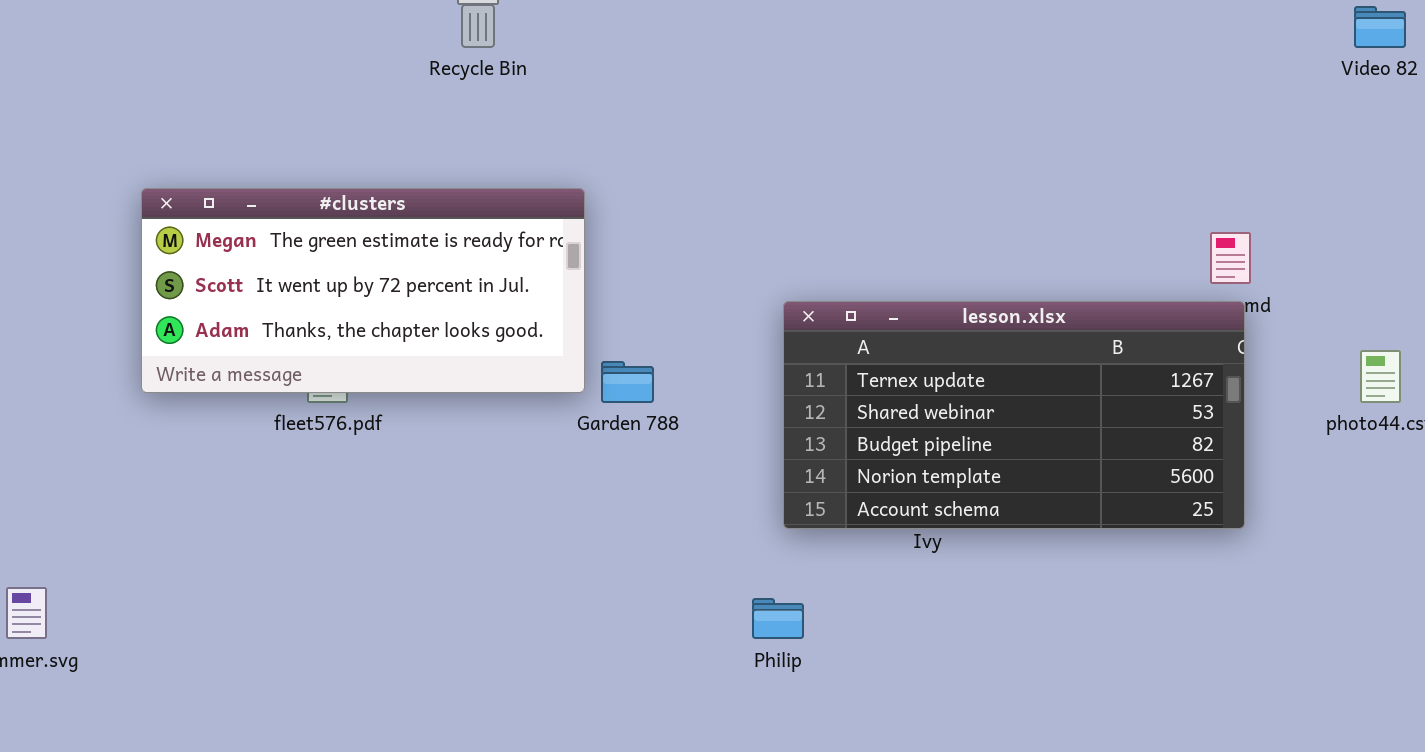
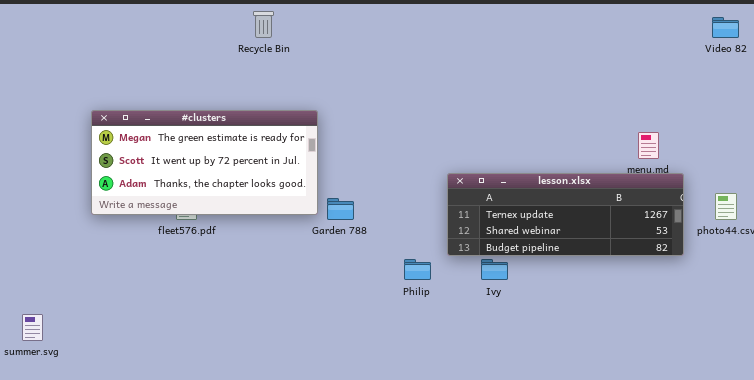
lesson.xlsx: [783,301,1245,529] -> [447,173,684,256], moved, resized
Philip: [752,598,804,639] -> [404,259,431,280], moved

